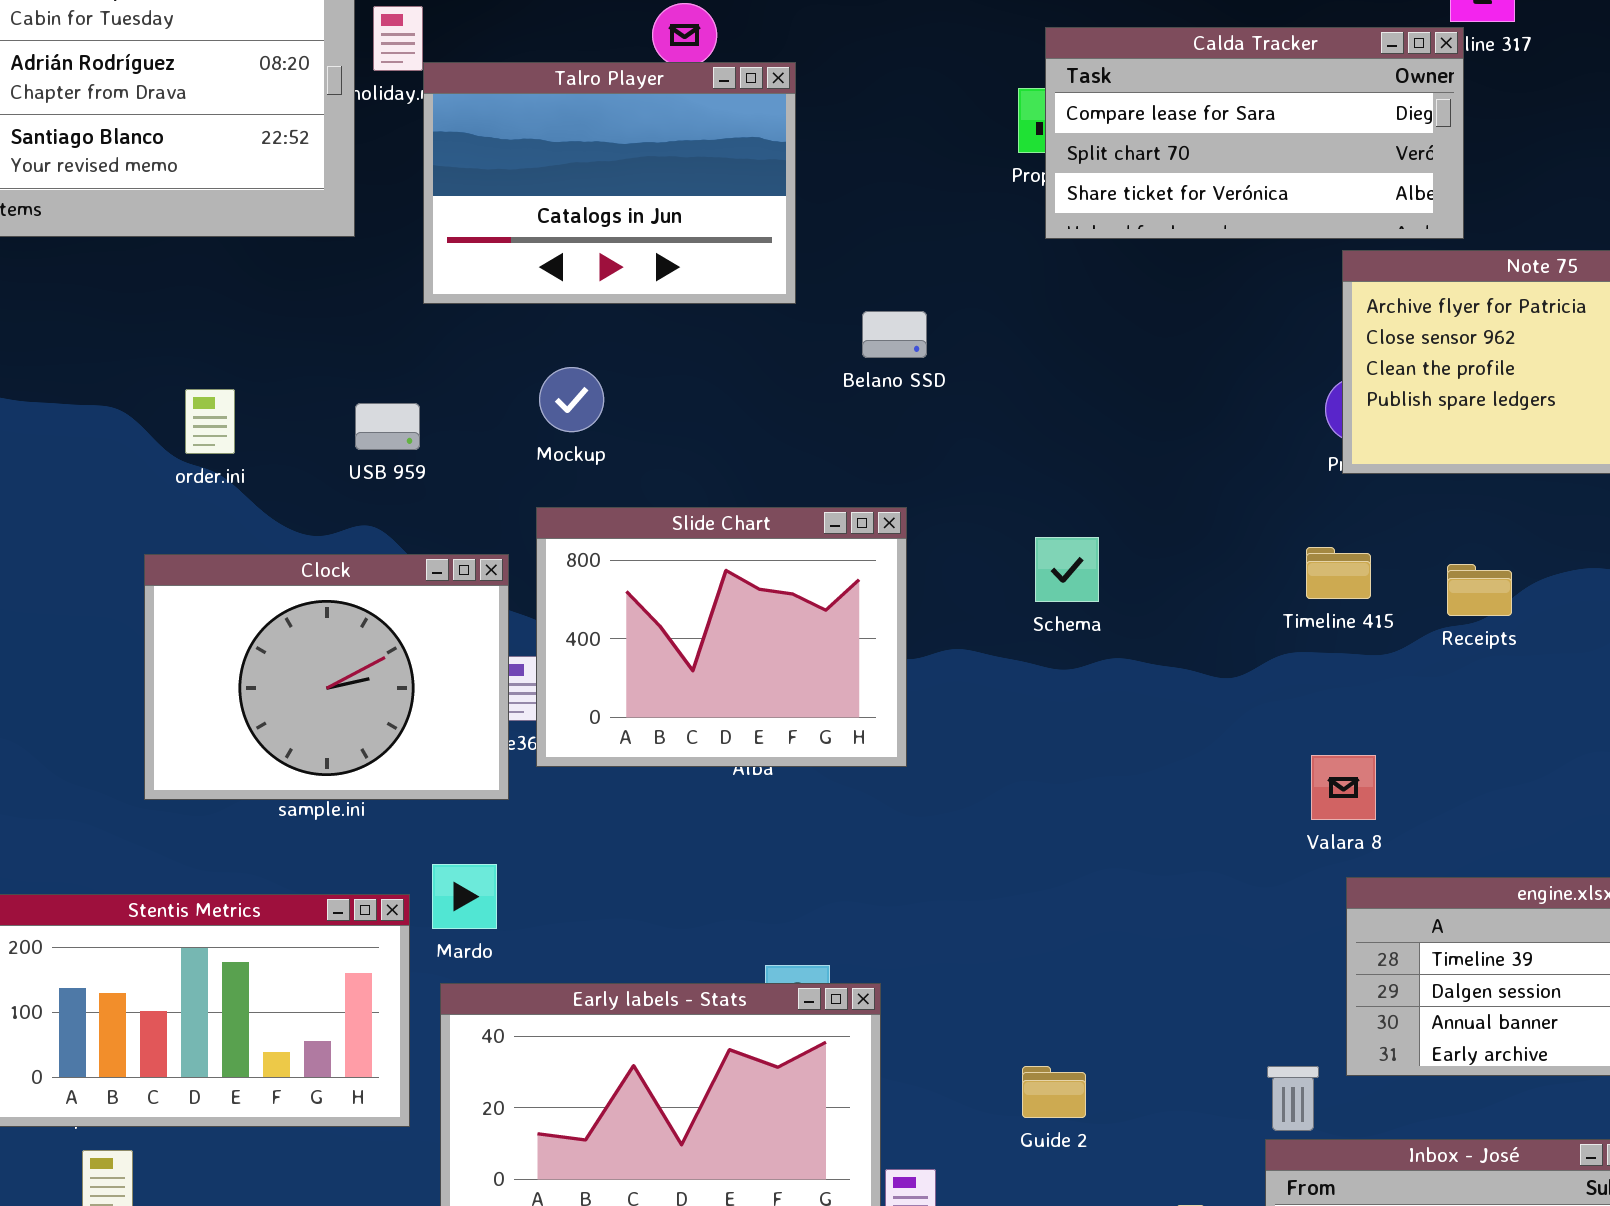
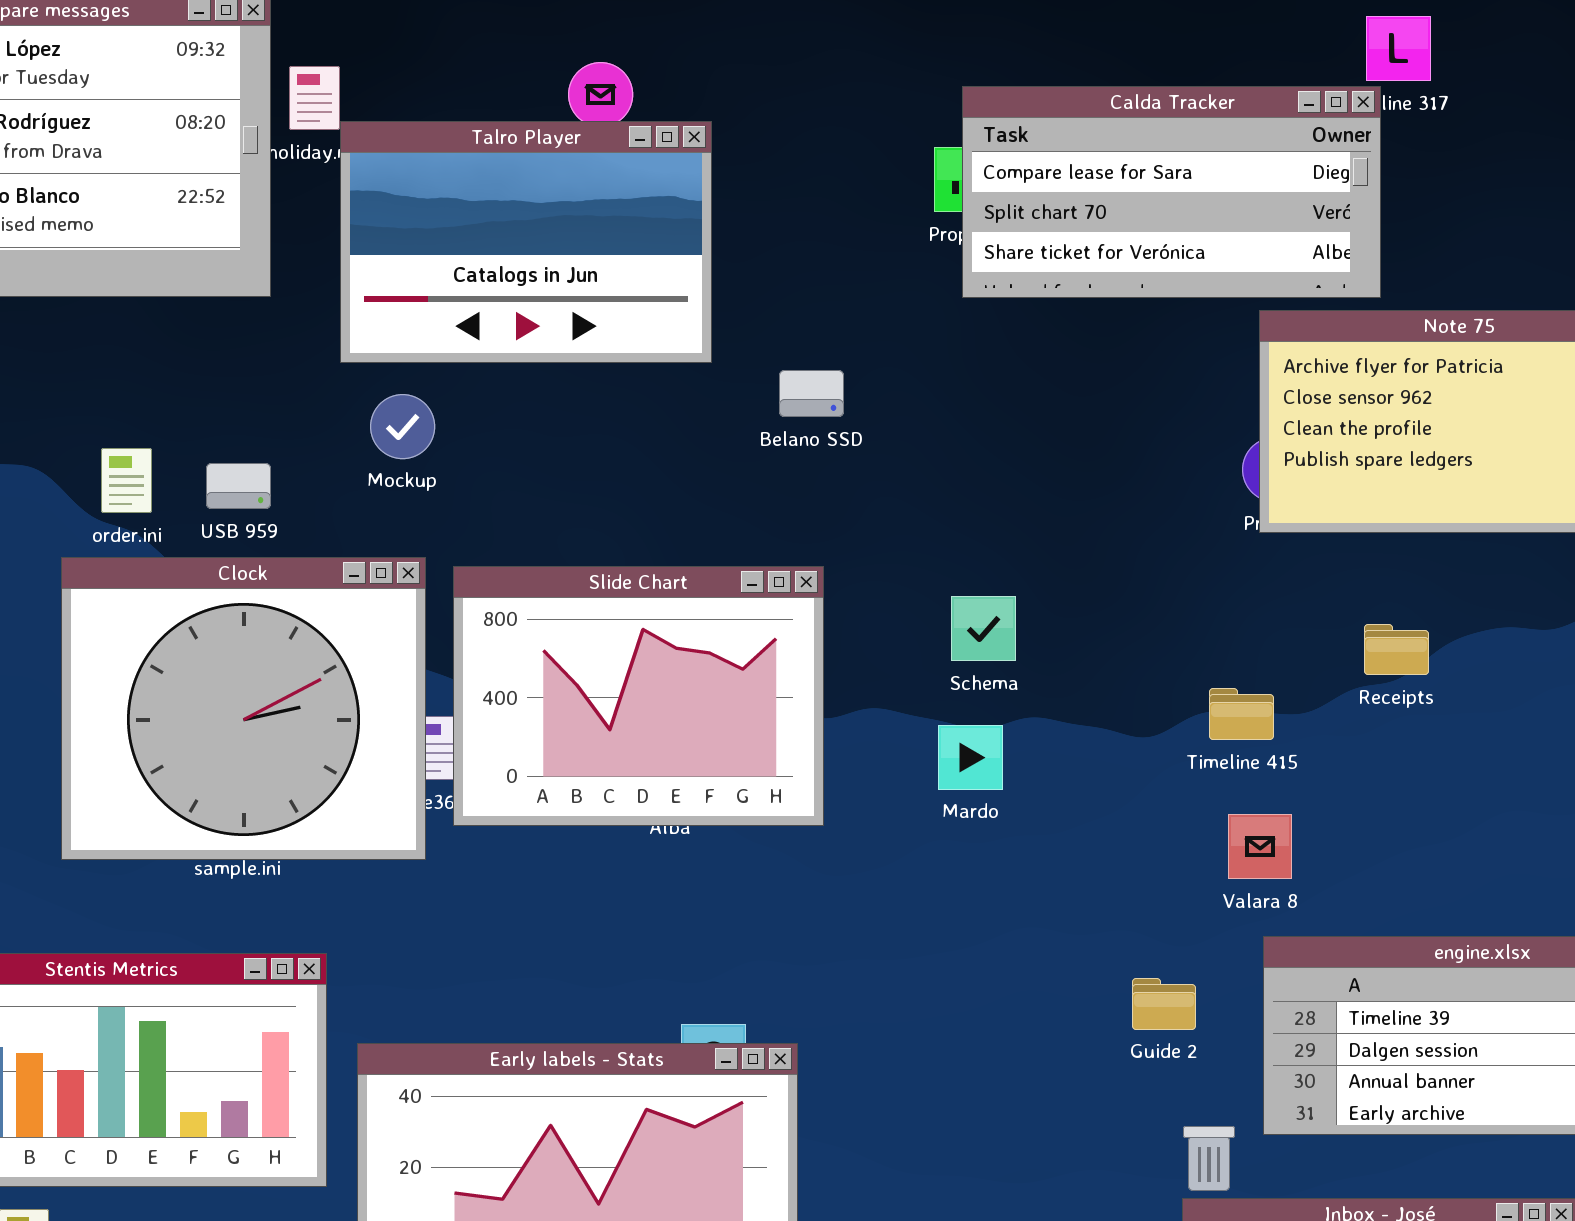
Mockup: [539,367,604,432] -> [370,394,435,459], moved
USB 959: [355,403,420,450] -> [206,463,271,509], moved
Timeline 415: [1306,547,1371,599] -> [1209,688,1274,740], moved
Clock: [144,554,509,800] -> [61,557,426,860], resized
Mardo: [432,864,497,929] -> [938,725,1003,790], moved
Guide 2: [1022,1066,1086,1118] -> [1132,978,1196,1030], moved

